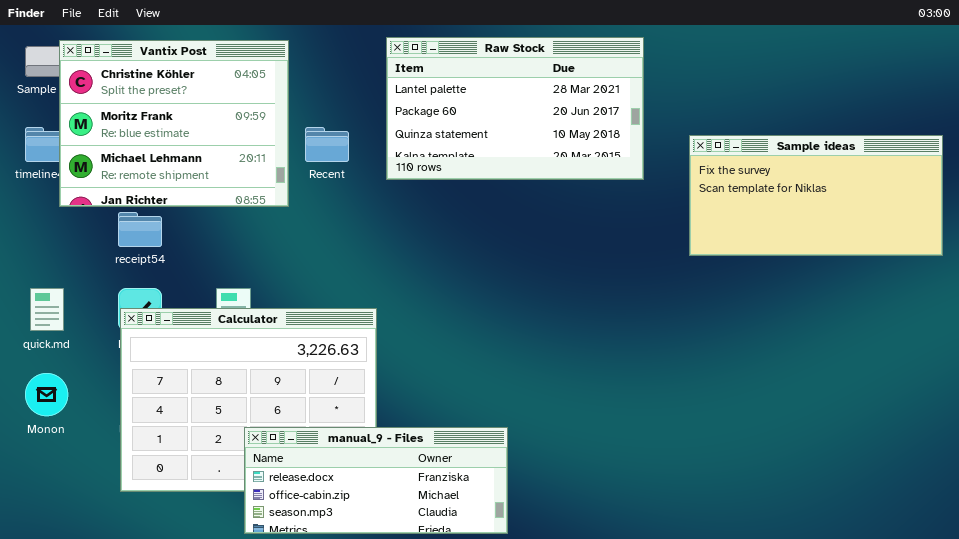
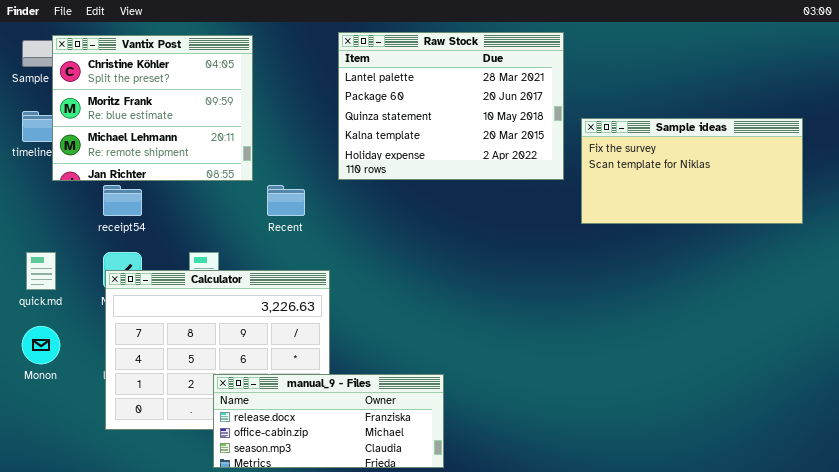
Raw Stock: [386,37,644,180] -> [338,32,564,180], resized
Recent: [305,127,349,162] -> [267,185,305,216], moved
Sample ideas: [689,135,943,256] -> [581,118,803,224], moved

